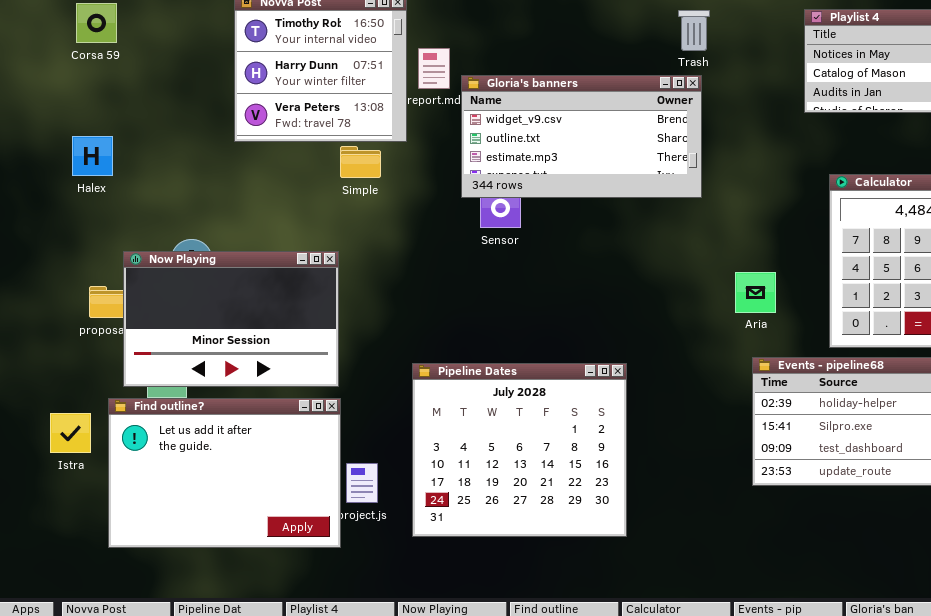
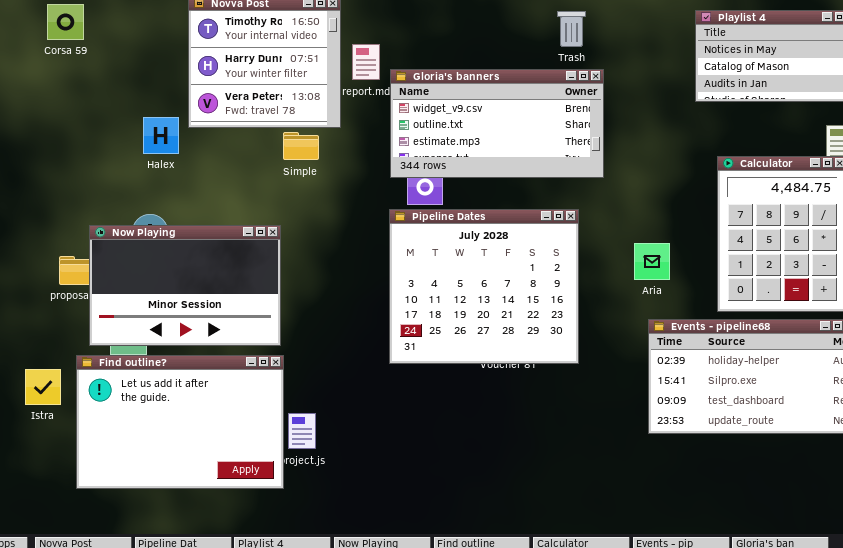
Trash: [678,10,710,51] -> [557,11,586,47], moved
Halex: [72,136,113,176] -> [143,117,179,154], moved
Pipeline Dates: [412,363,627,537] -> [389,209,579,364], moved

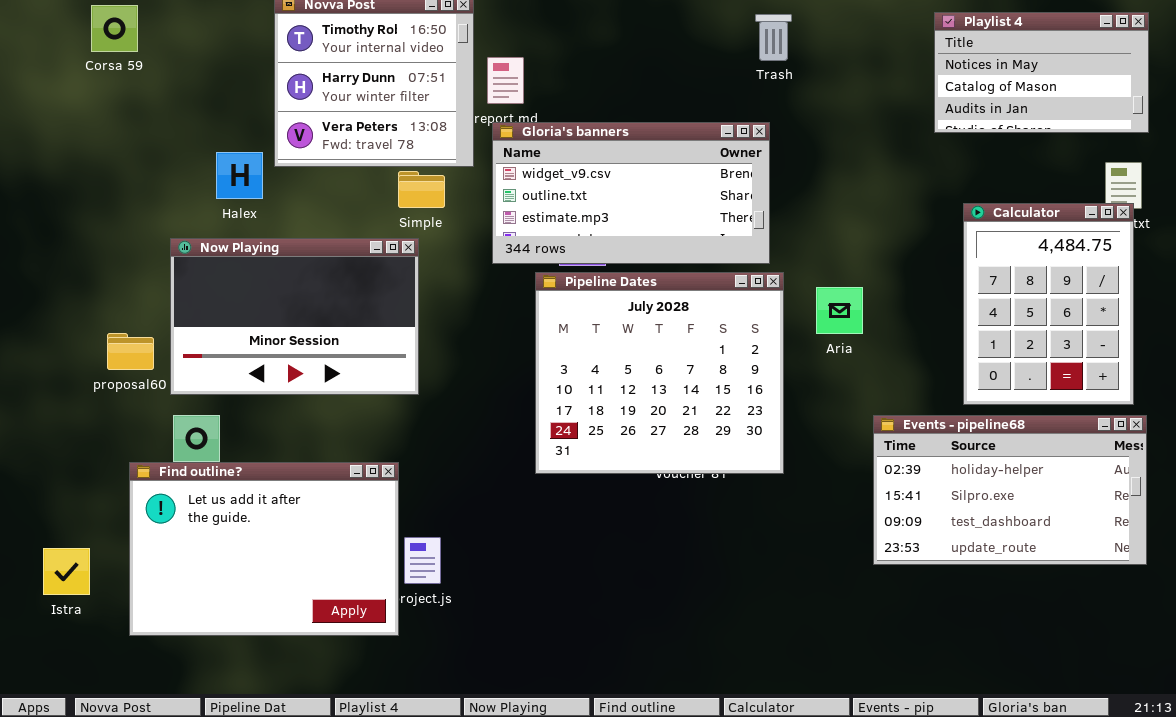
Gloria's banners: [390,69,604,178] -> [492,122,770,264], moved
Now Playing: [89,225,281,346] -> [170,238,419,395], moved
Aria: [634,243,670,280] -> [816,287,863,334], moved
Istra: [25,369,61,405] -> [43,548,90,595], moved

